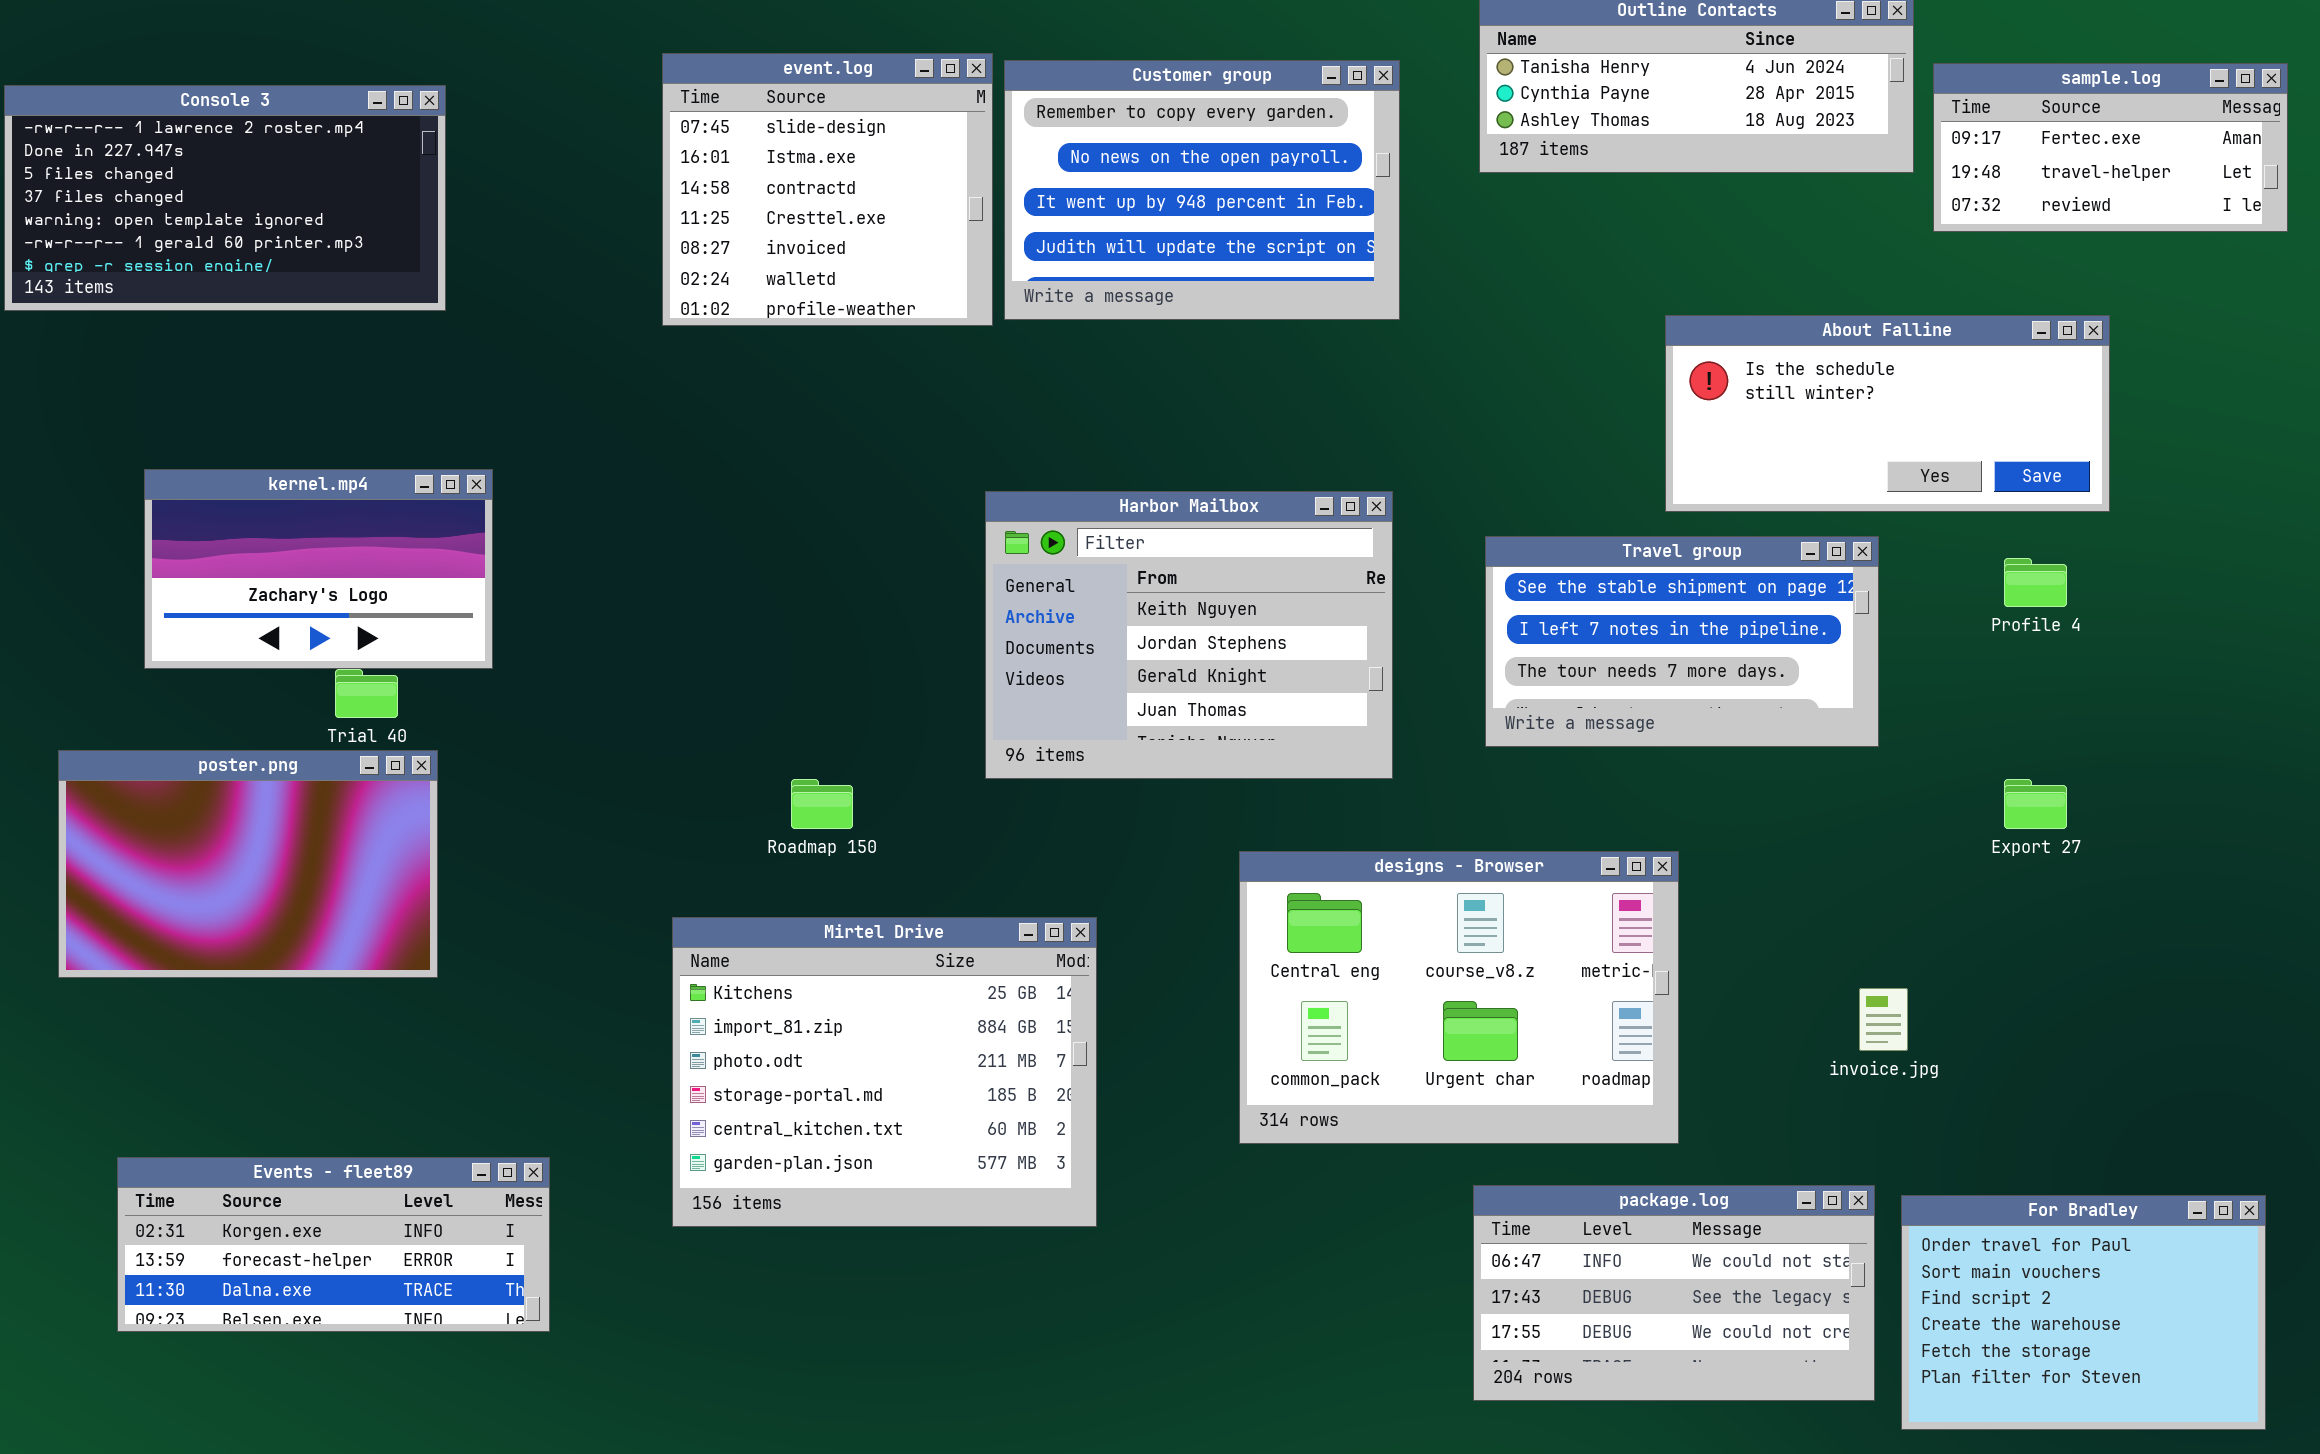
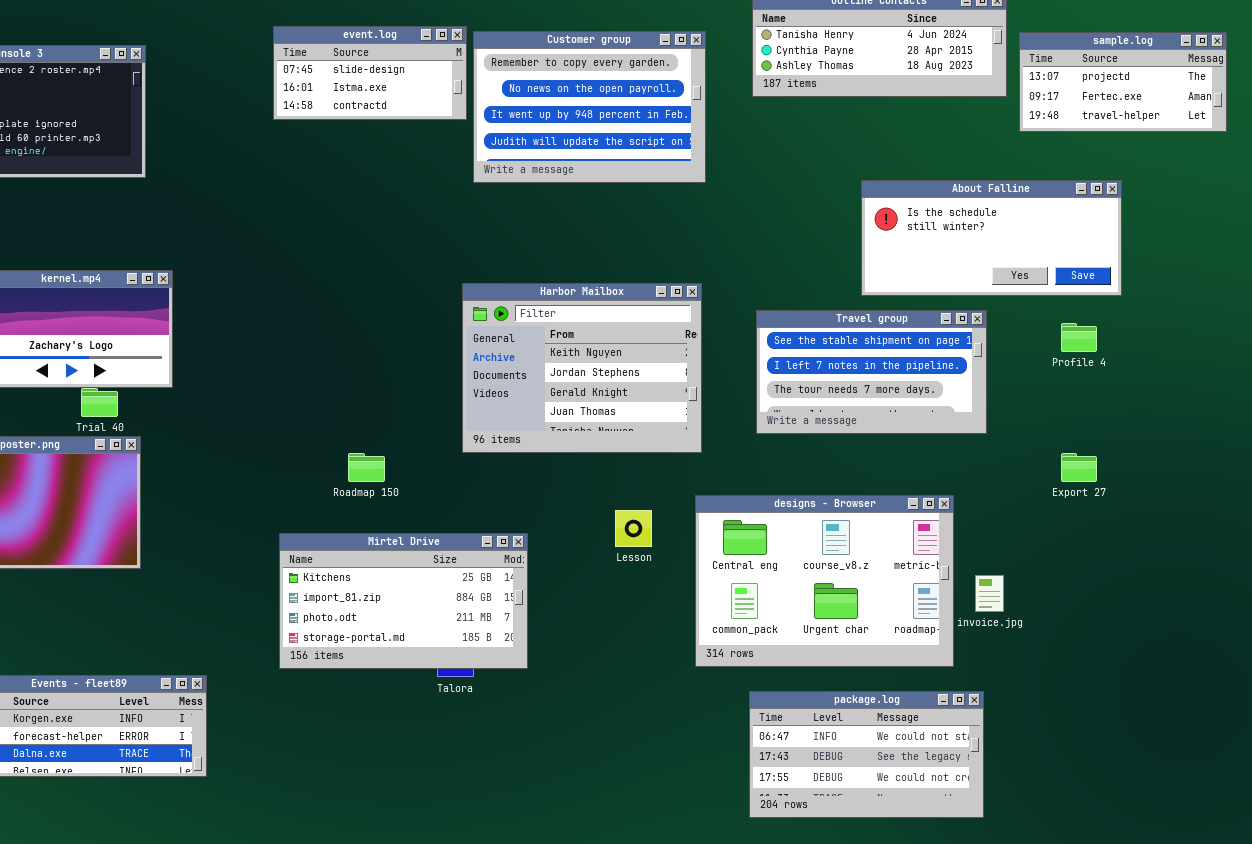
event.log: [662,53,993,326] -> [273,26,467,120], resized
sample.log: [1933,63,2288,232] -> [1019,32,1227,132], scrolled up 1 row
designs - Browser: [1239,851,1679,1144] -> [695,495,954,667], moved
Mirtel Drive: [672,917,1097,1227] -> [279,533,528,669], resized
For Bradley: [1901,1195,2266,1430] -> none, closed

